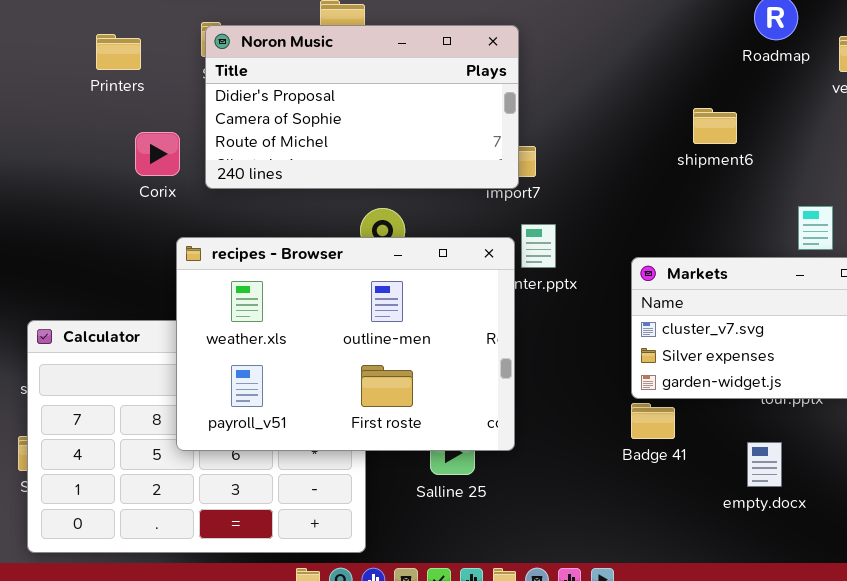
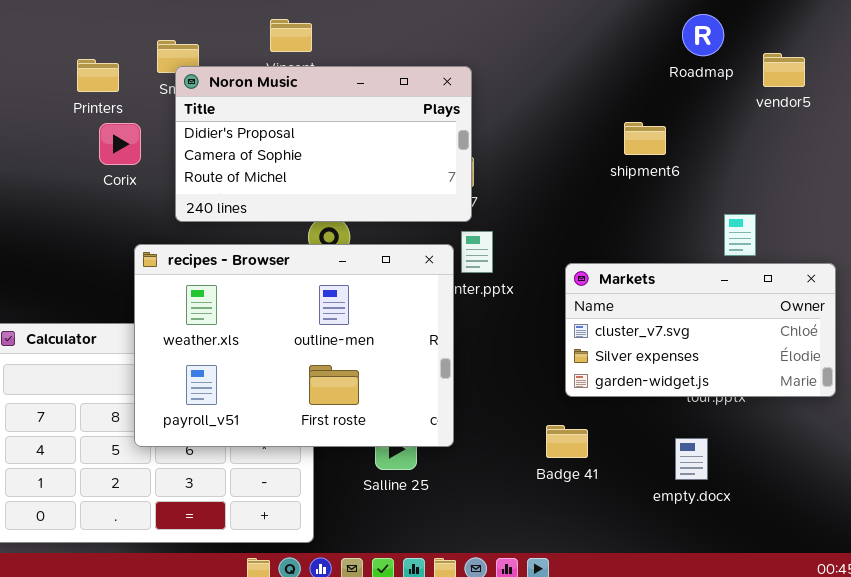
Noron Music: [205,25,519,189] -> [175,66,472,222], moved
Printers: [96,34,141,70] -> [77,59,119,92], moved
Corix: [135,132,180,176] -> [99,123,141,165], moved
Badge 41: [631,403,675,439] -> [546,425,588,458], moved

